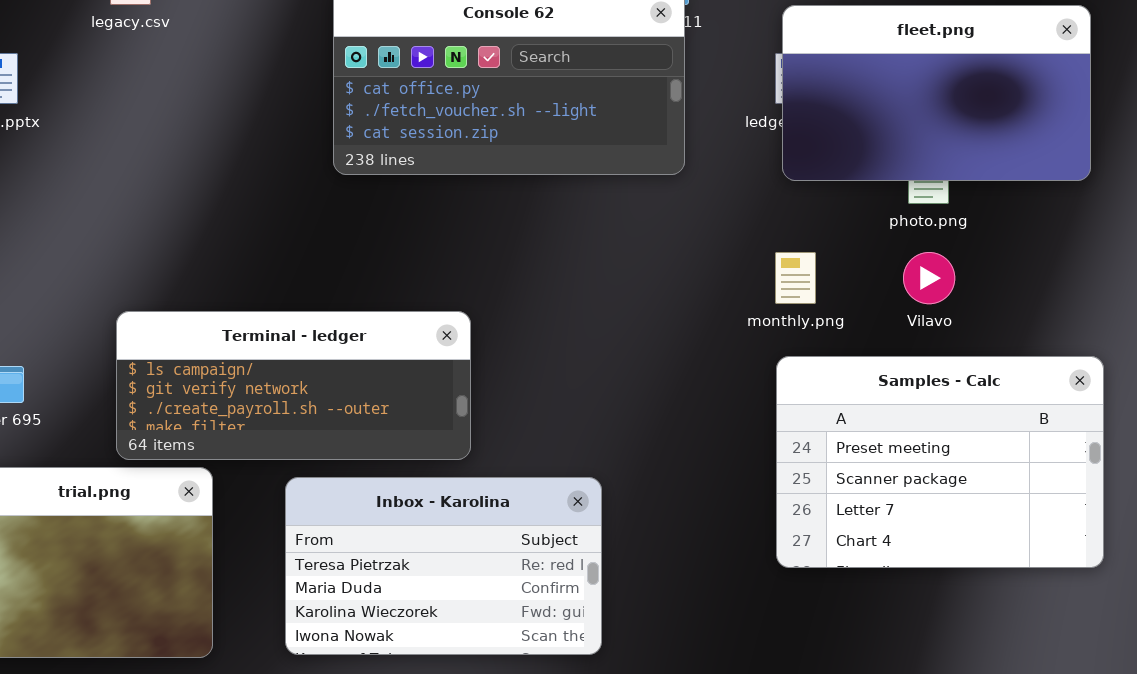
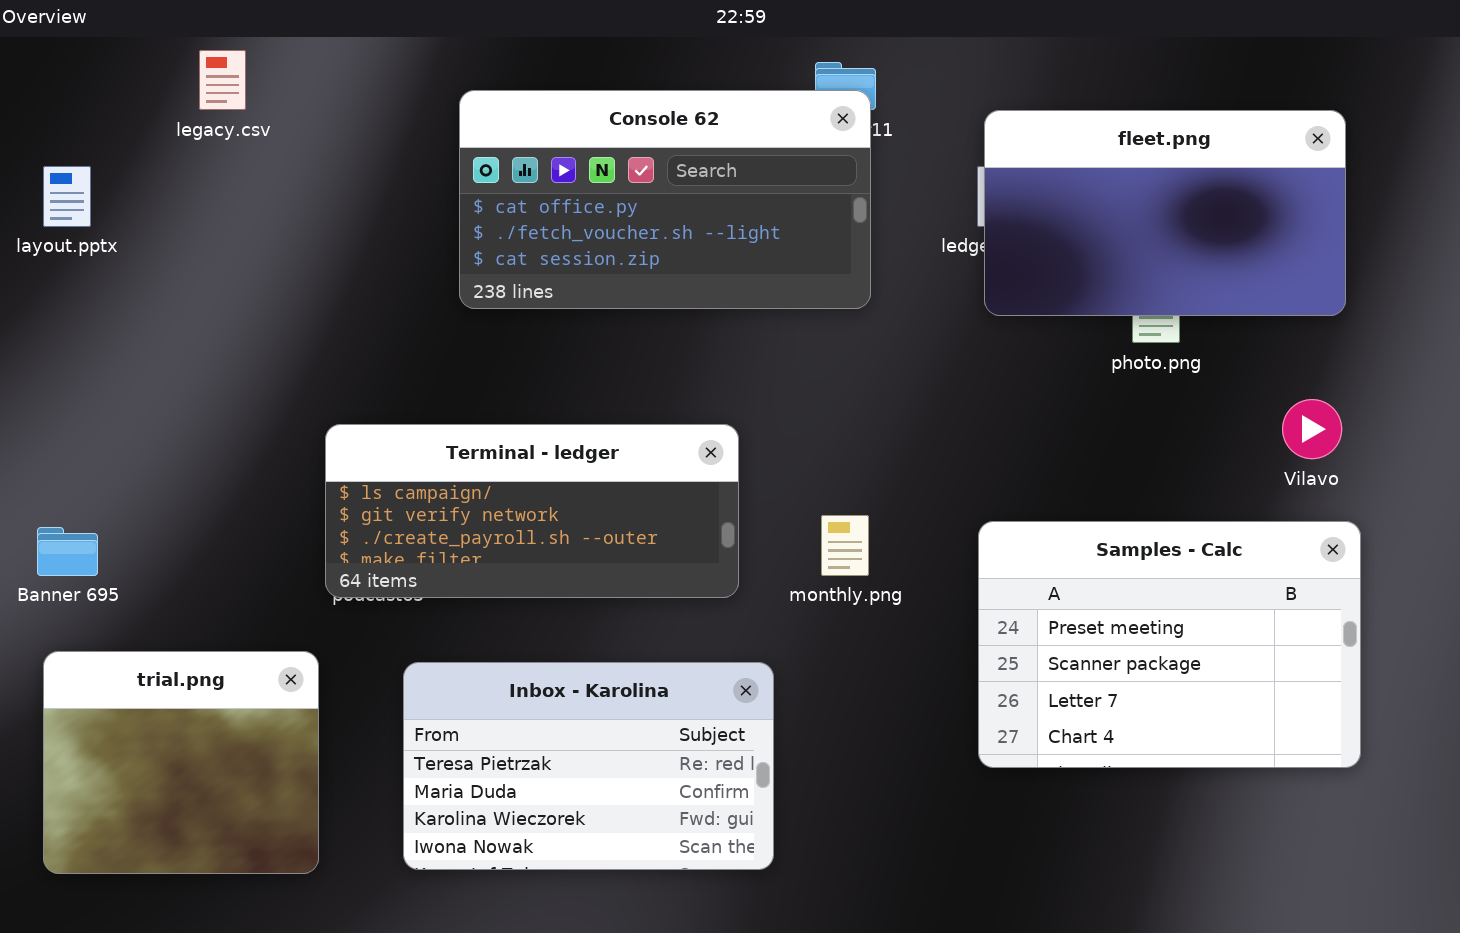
monthly.png: [775,252,816,304] -> [821,515,869,576], moved
Vilavo: [903,252,955,304] -> [1282,399,1342,459], moved
Terminal - ledger: [116,311,471,460] -> [325,424,739,598], moved

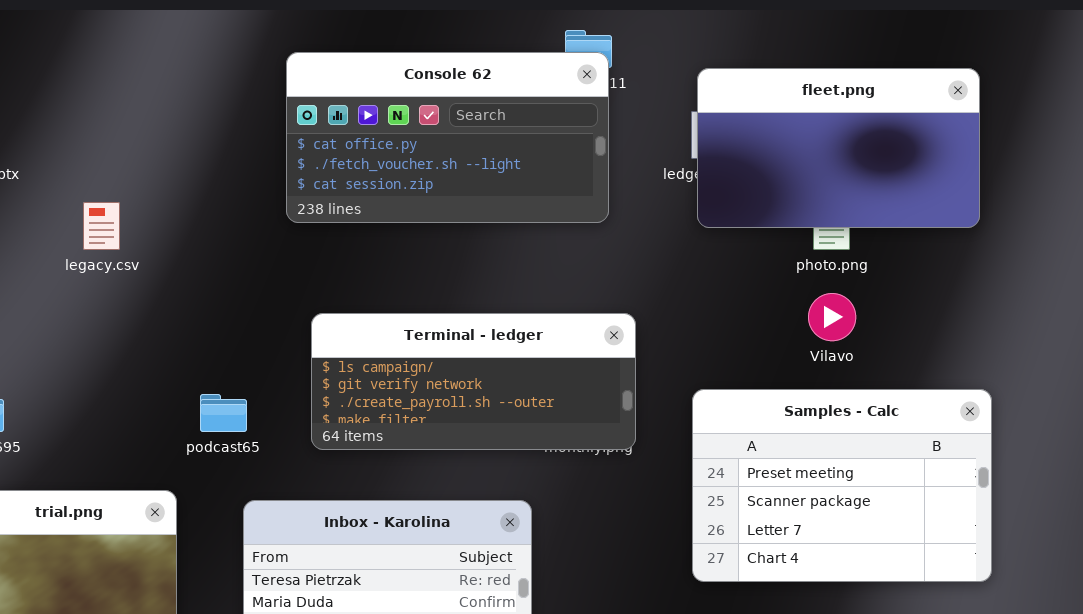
legacy.csv: [199,50,246,110] -> [83,202,120,250], moved
Vilavo: [1282,399,1342,459] -> [808,293,856,341], moved
Terminal - ledger: [325,424,739,598] -> [311,313,636,450], moved

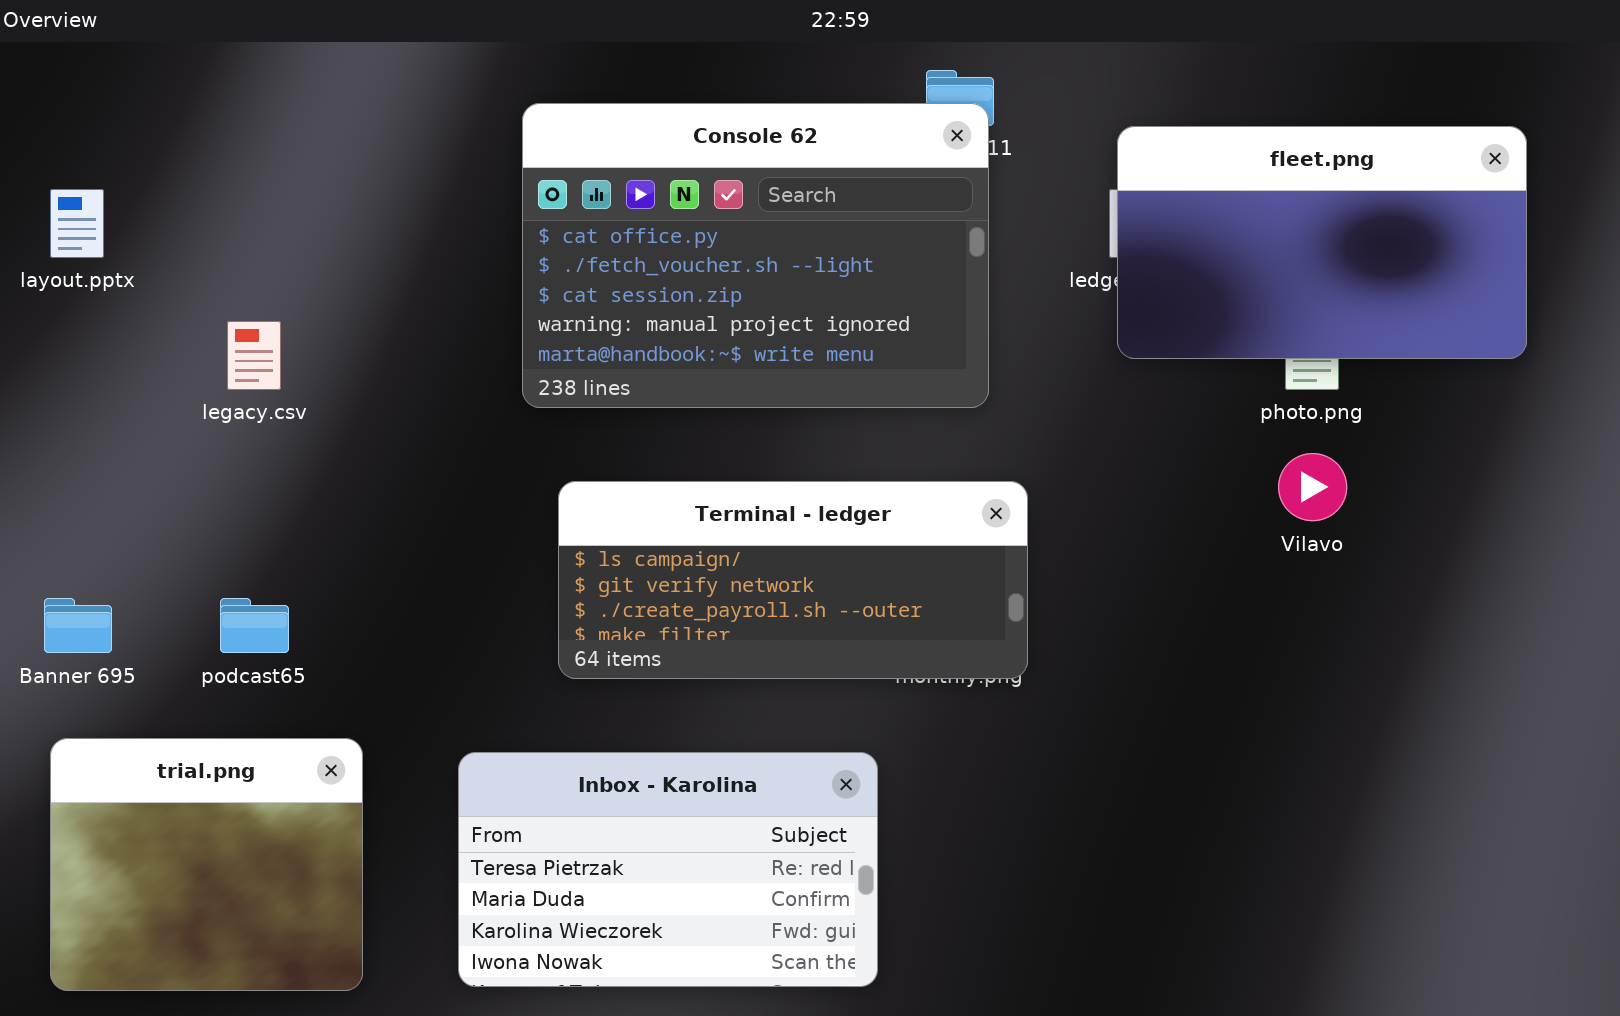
Console 62: [286,52,609,223] -> [522,103,989,408], resized
Samples - Calc: [692,389,992,582] -> none, closed
podcast65: [200,394,247,432] -> [220,598,289,653], moved

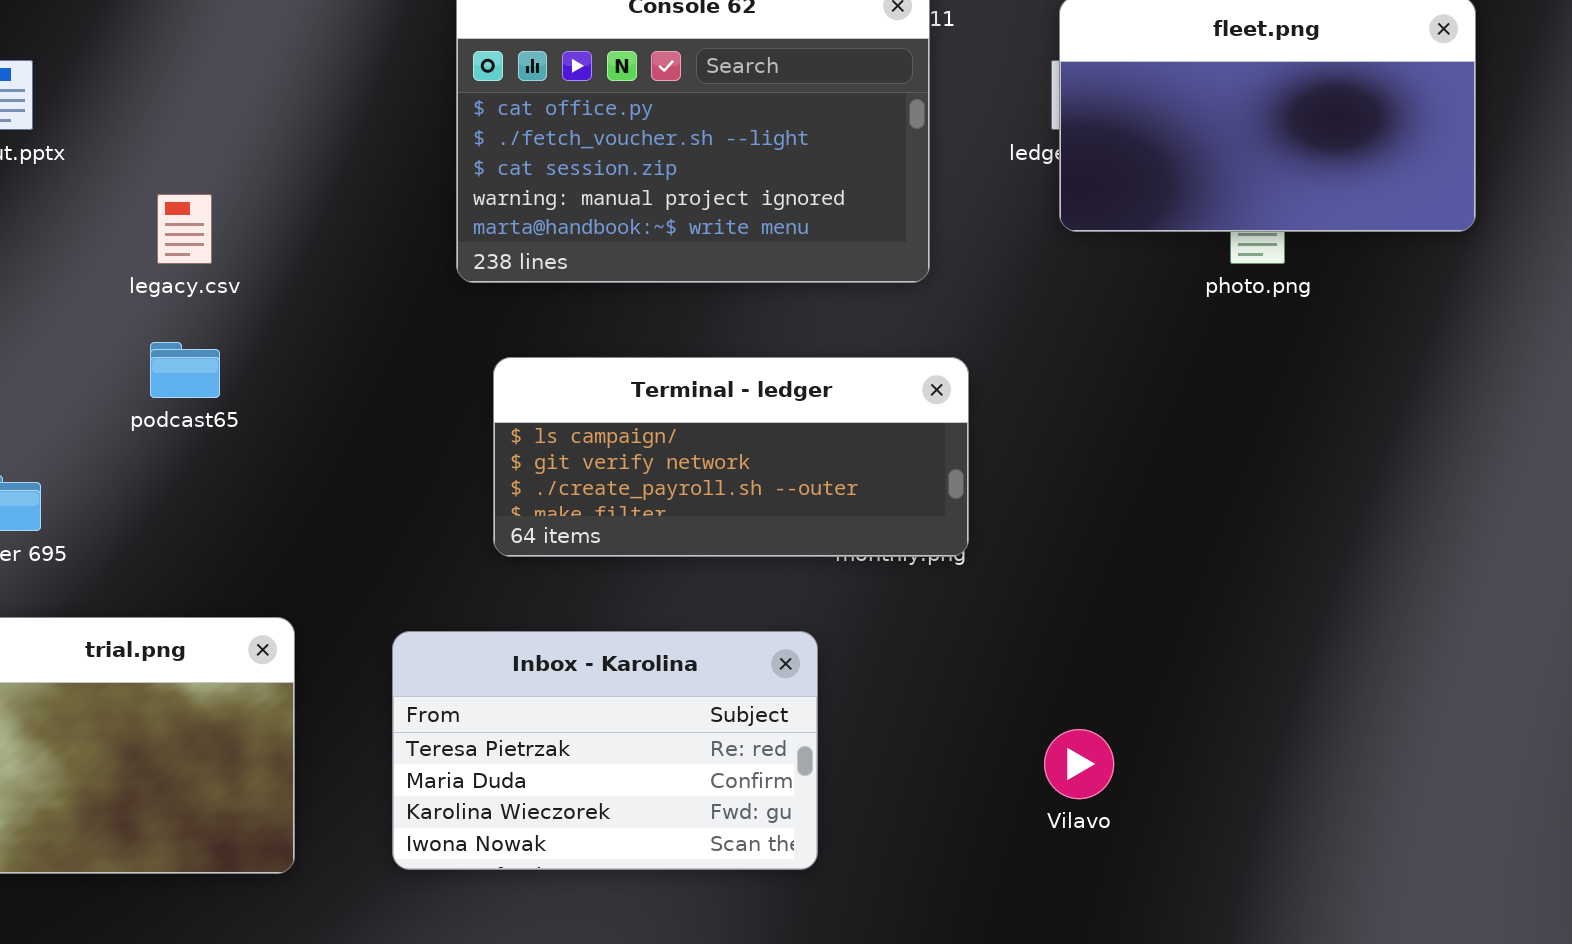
Vilavo: [1278,453,1347,521] -> [1044,729,1114,799], moved
podcast65: [220,598,289,653] -> [150,342,220,398], moved

